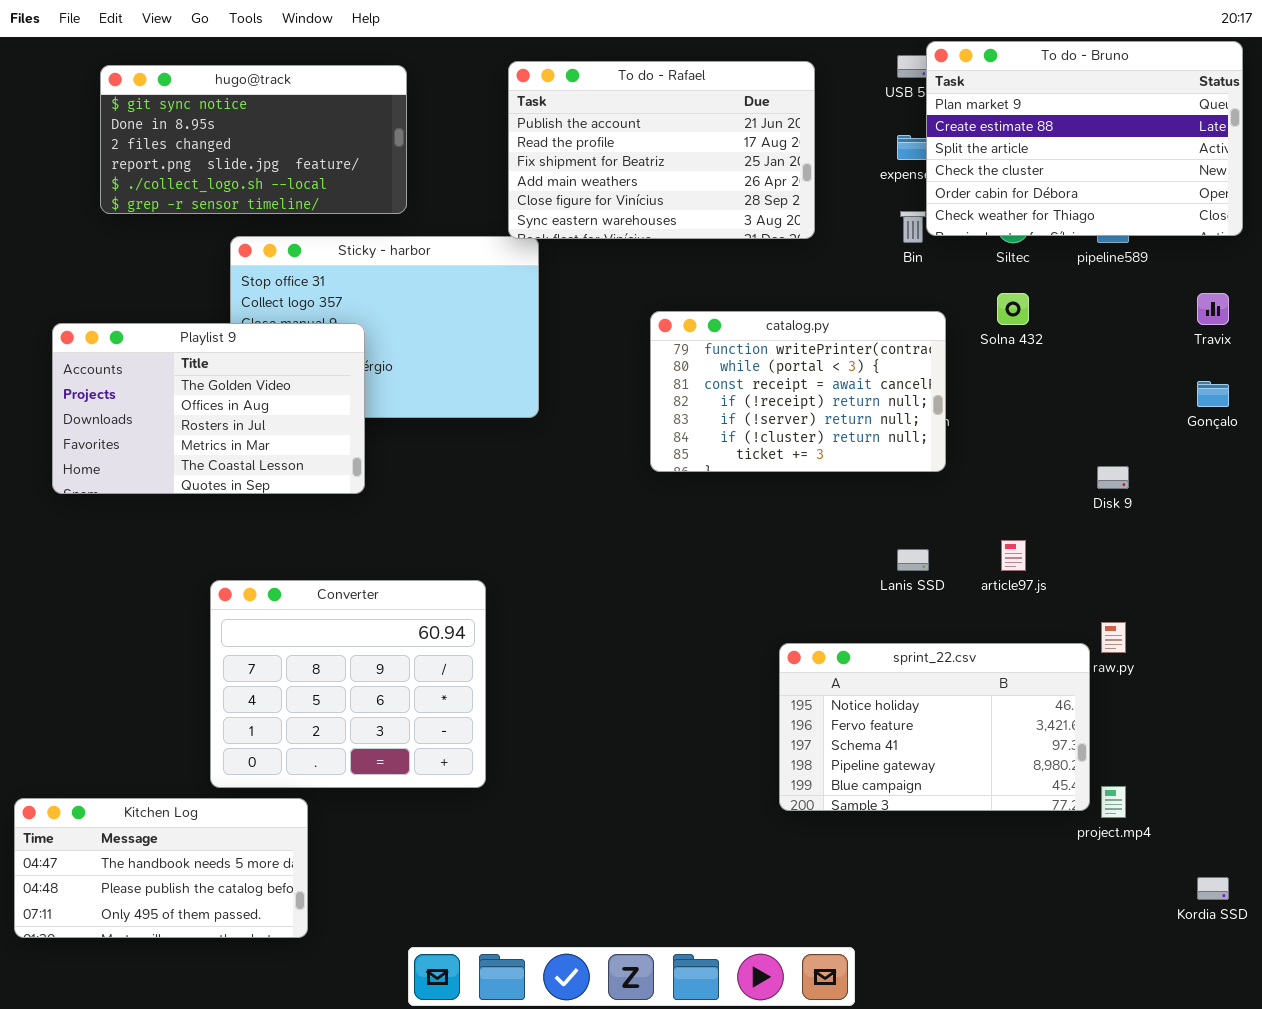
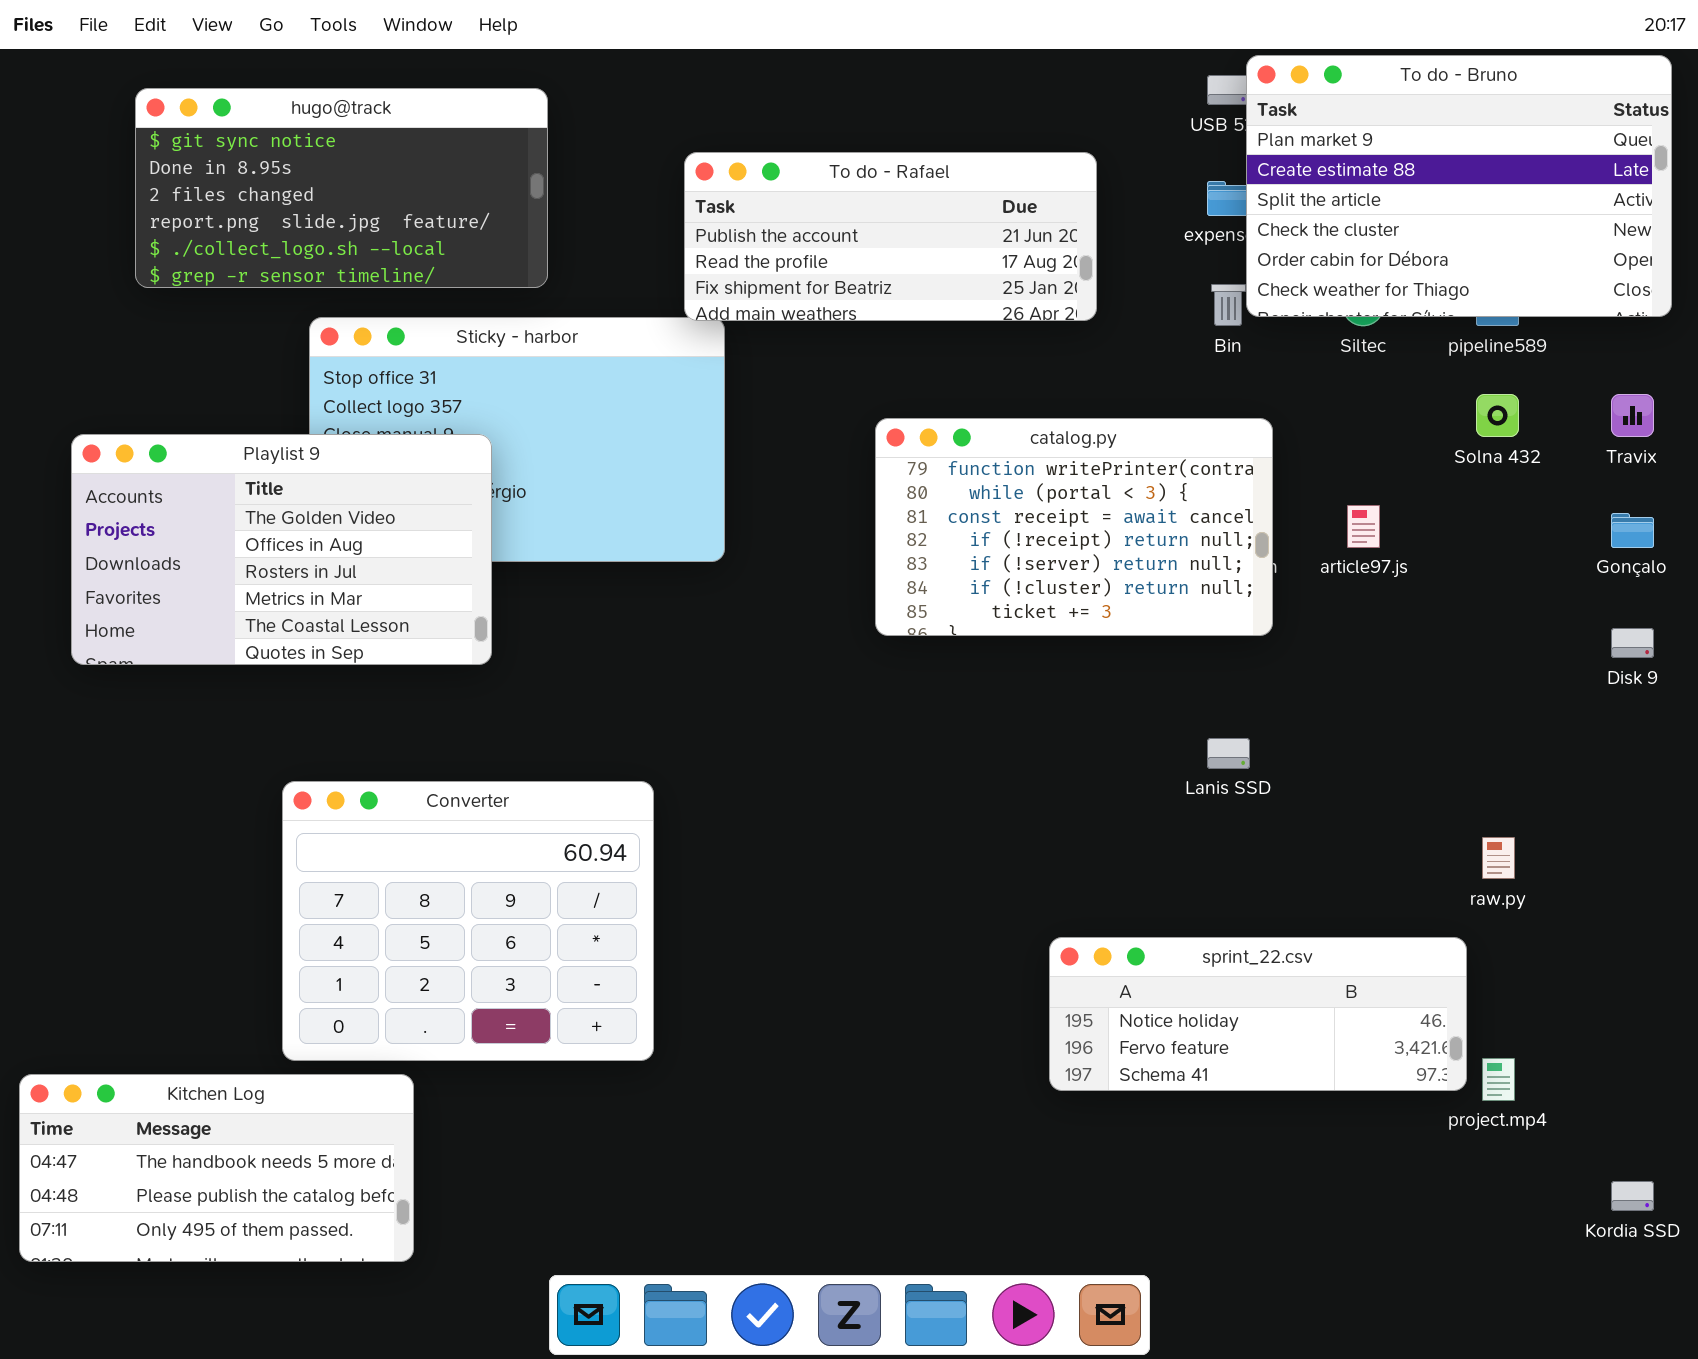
To do - Rafael: [508,61,815,239] -> [684,152,1097,321], resized
Solna 432: [997,293,1029,325] -> [1476,394,1519,437], moved
Disk 9: [1097,466,1129,489] -> [1611,628,1654,658], moved
article97.js: [1001,540,1026,571] -> [1347,505,1380,548], moved
sprint_22.csv: [779,643,1090,811] -> [1049,937,1467,1091], resized

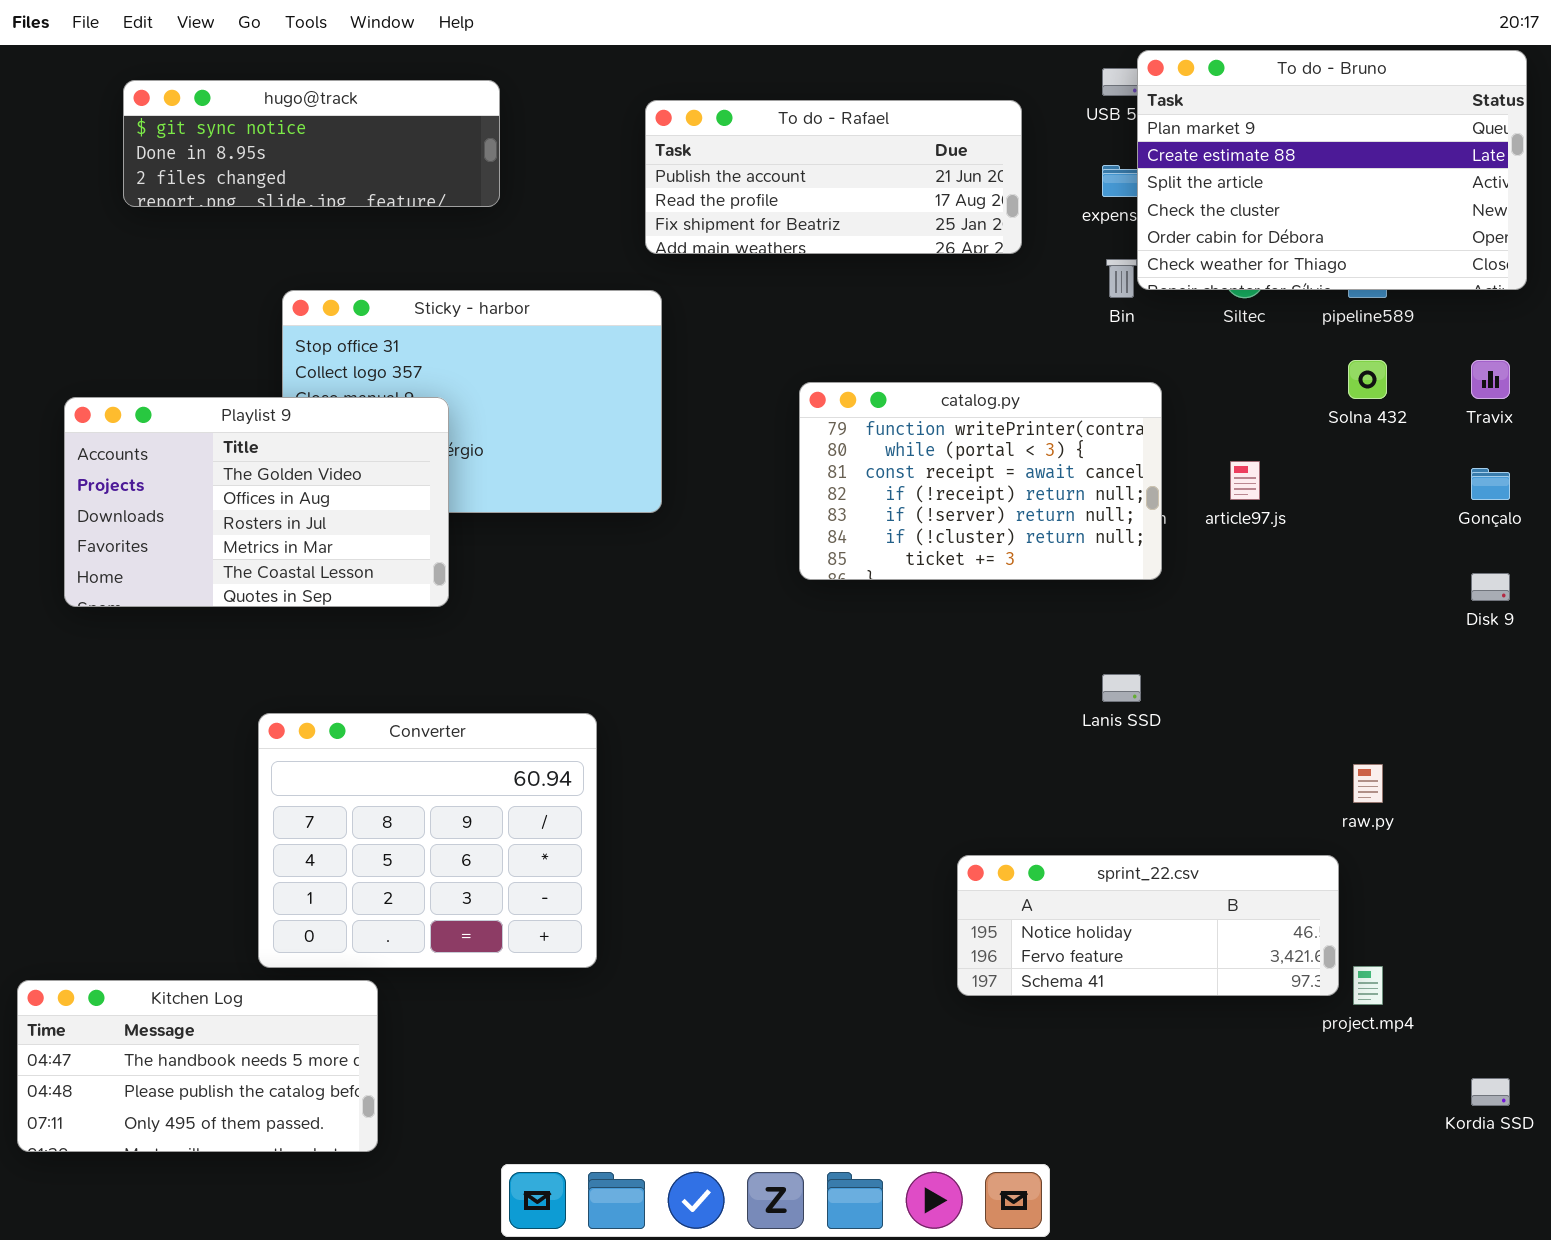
hugo@track: [135,88,548,288] -> [123,80,500,207], resized
To do - Rafael: [684,152,1097,321] -> [645,100,1022,254], moved

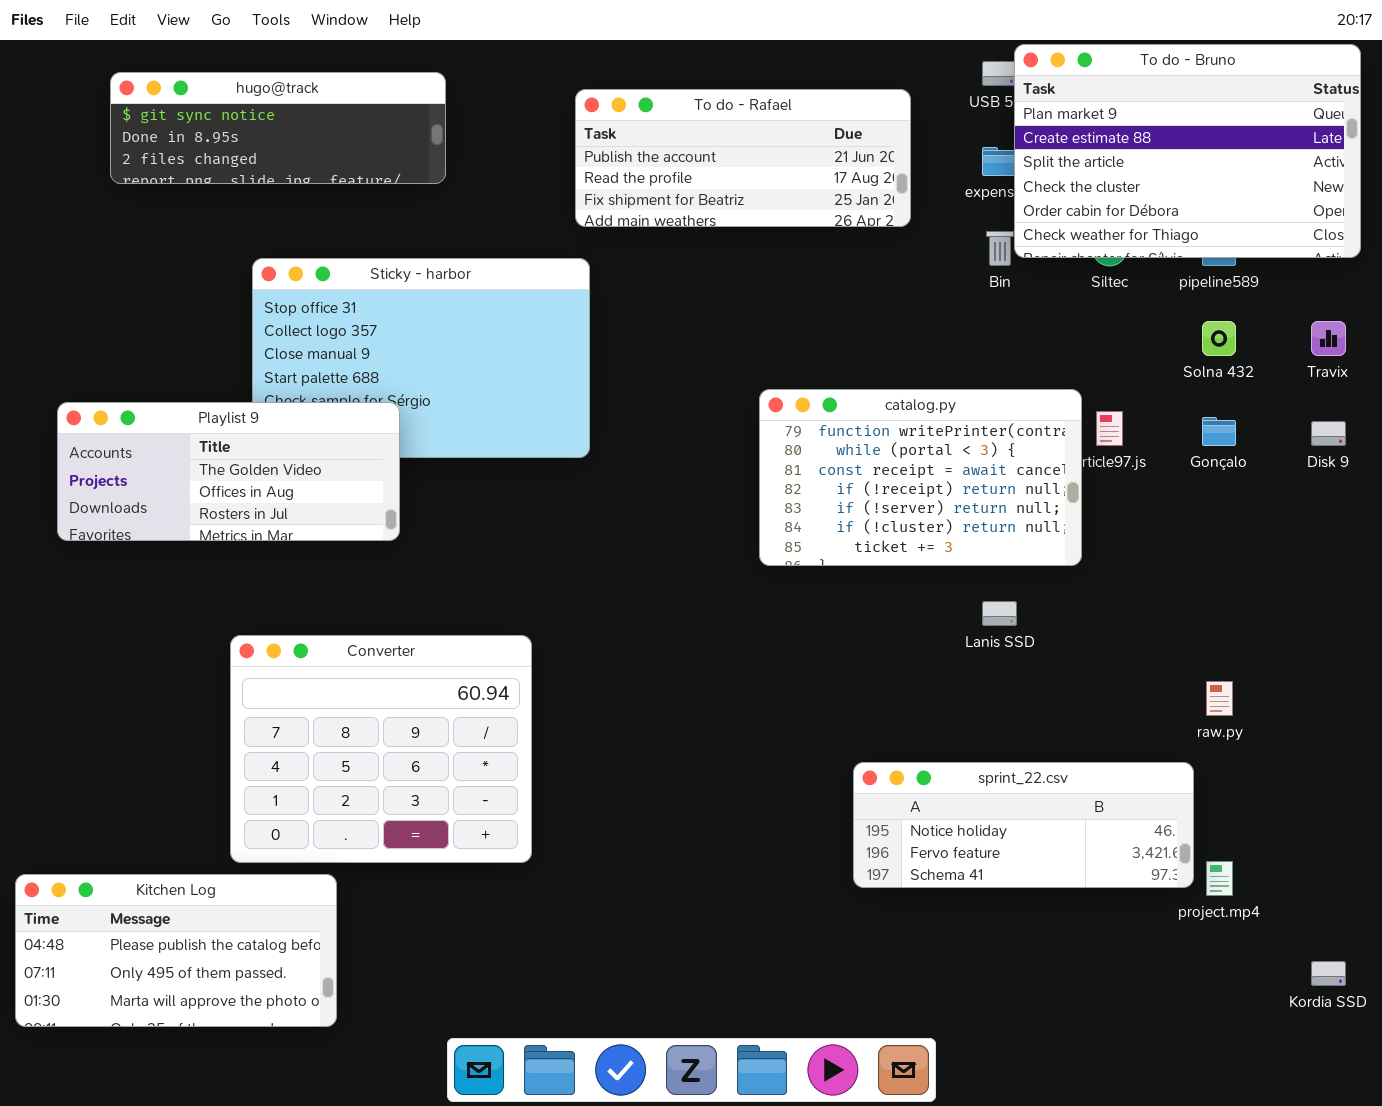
catalog.py: [799,382,1162,580] -> [759,389,1082,566], moved
Playlist 9: [64,397,449,607] -> [57,402,400,541], resized
Gonçalo: [1471,468,1510,500] -> [1202,417,1236,446], moved
Disk 9: [1471,573,1510,601] -> [1311,421,1346,446], moved
Kitchen Log: [17,980,378,1152] -> [15,874,337,1027], scrolled down 1 row

